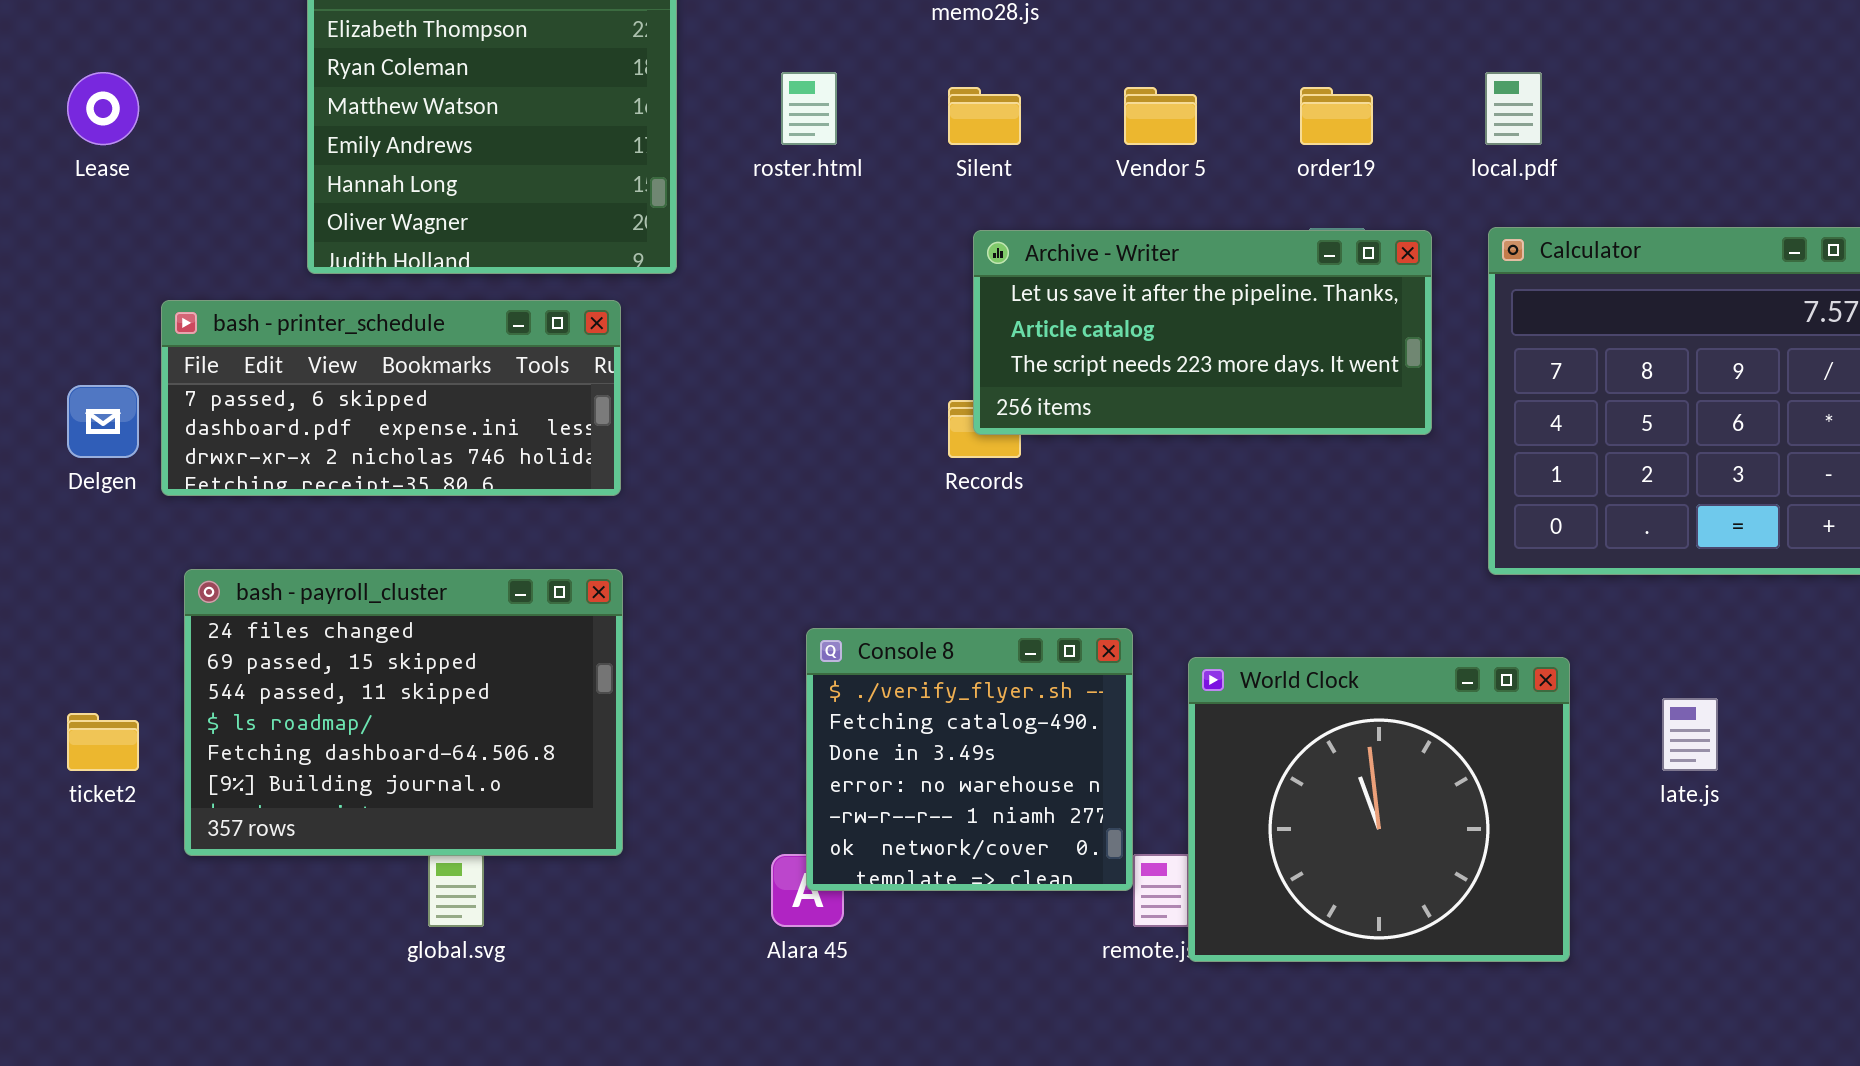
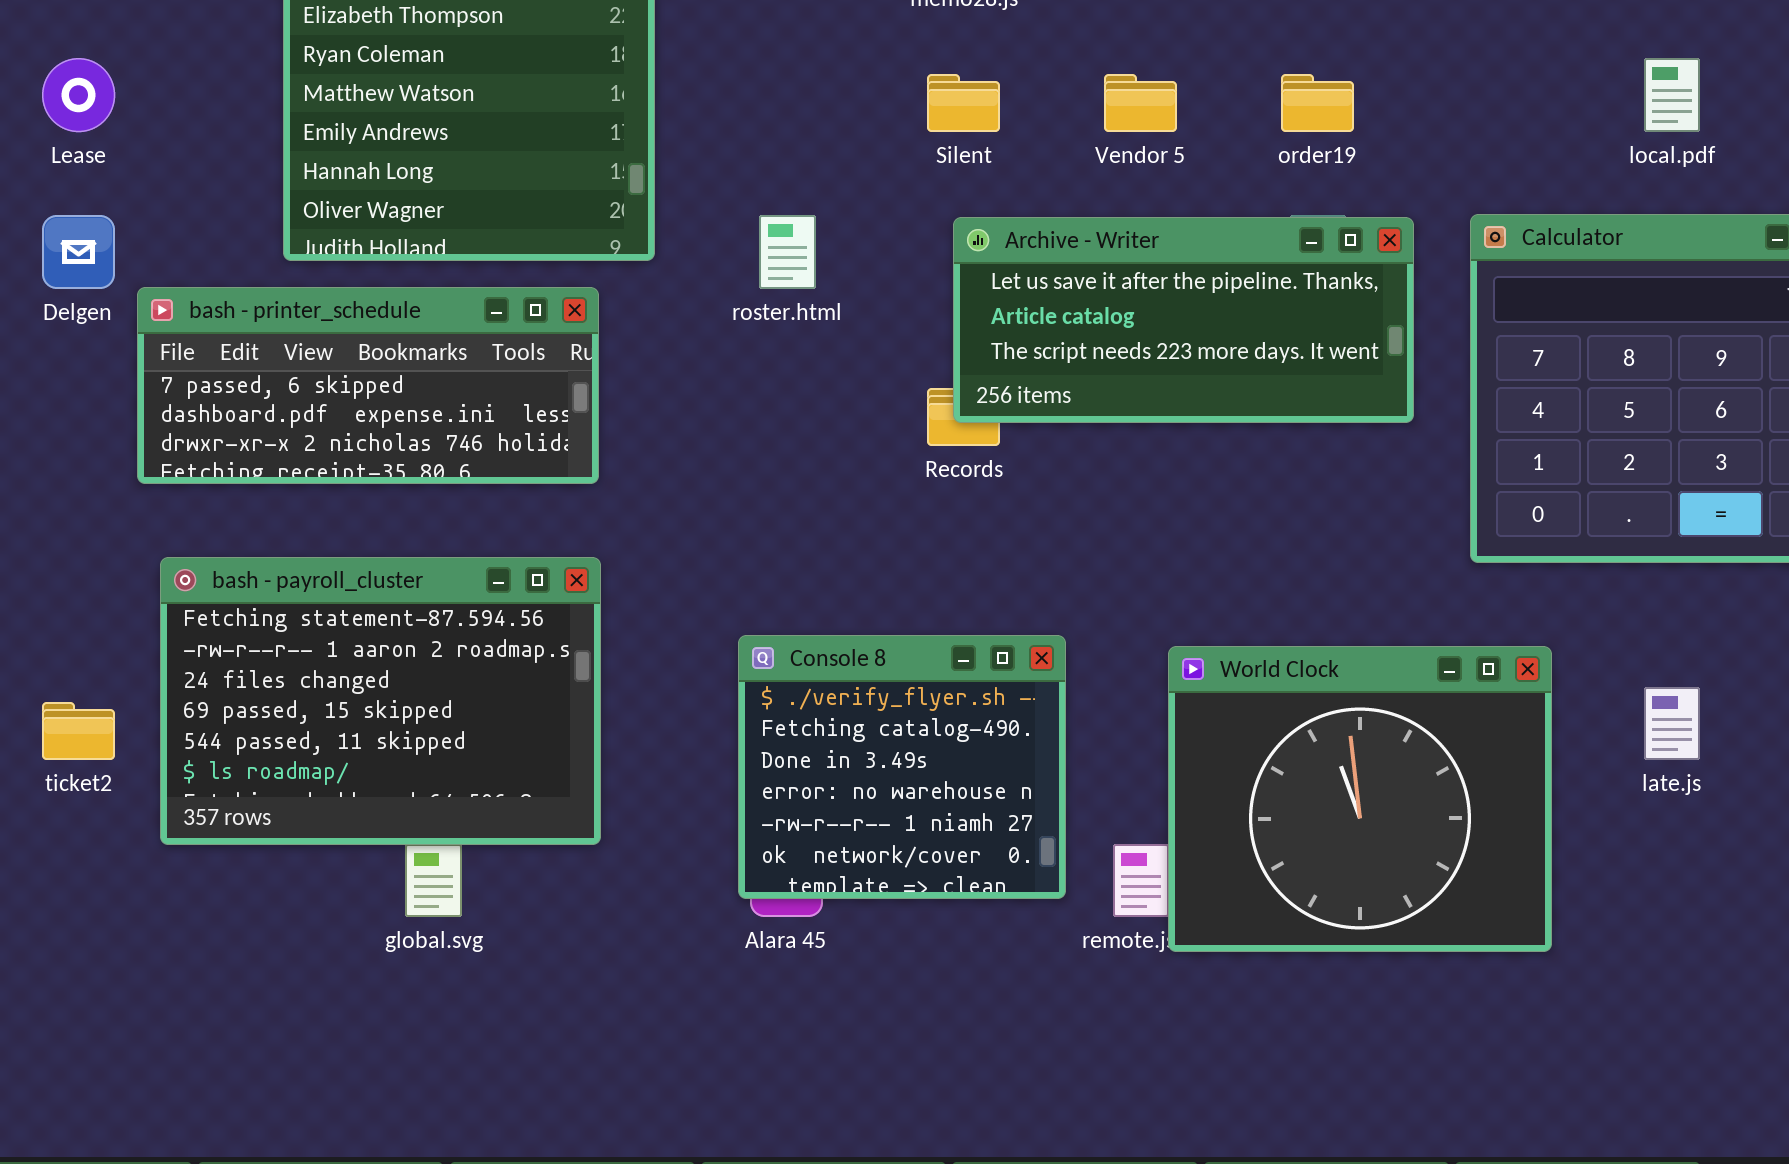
roster.html: [781,72,837,145] -> [759,215,816,289], moved
local.pdf: [1485,72,1542,145] -> [1644,58,1700,132], moved
Delgen: [67,385,139,458] -> [42,215,115,289], moved
bash - payroll_cluster: [184,569,623,856] -> [160,557,601,845], scrolled up 2 rows
Console 8: [806,628,1133,891] -> [738,635,1066,899], moved

